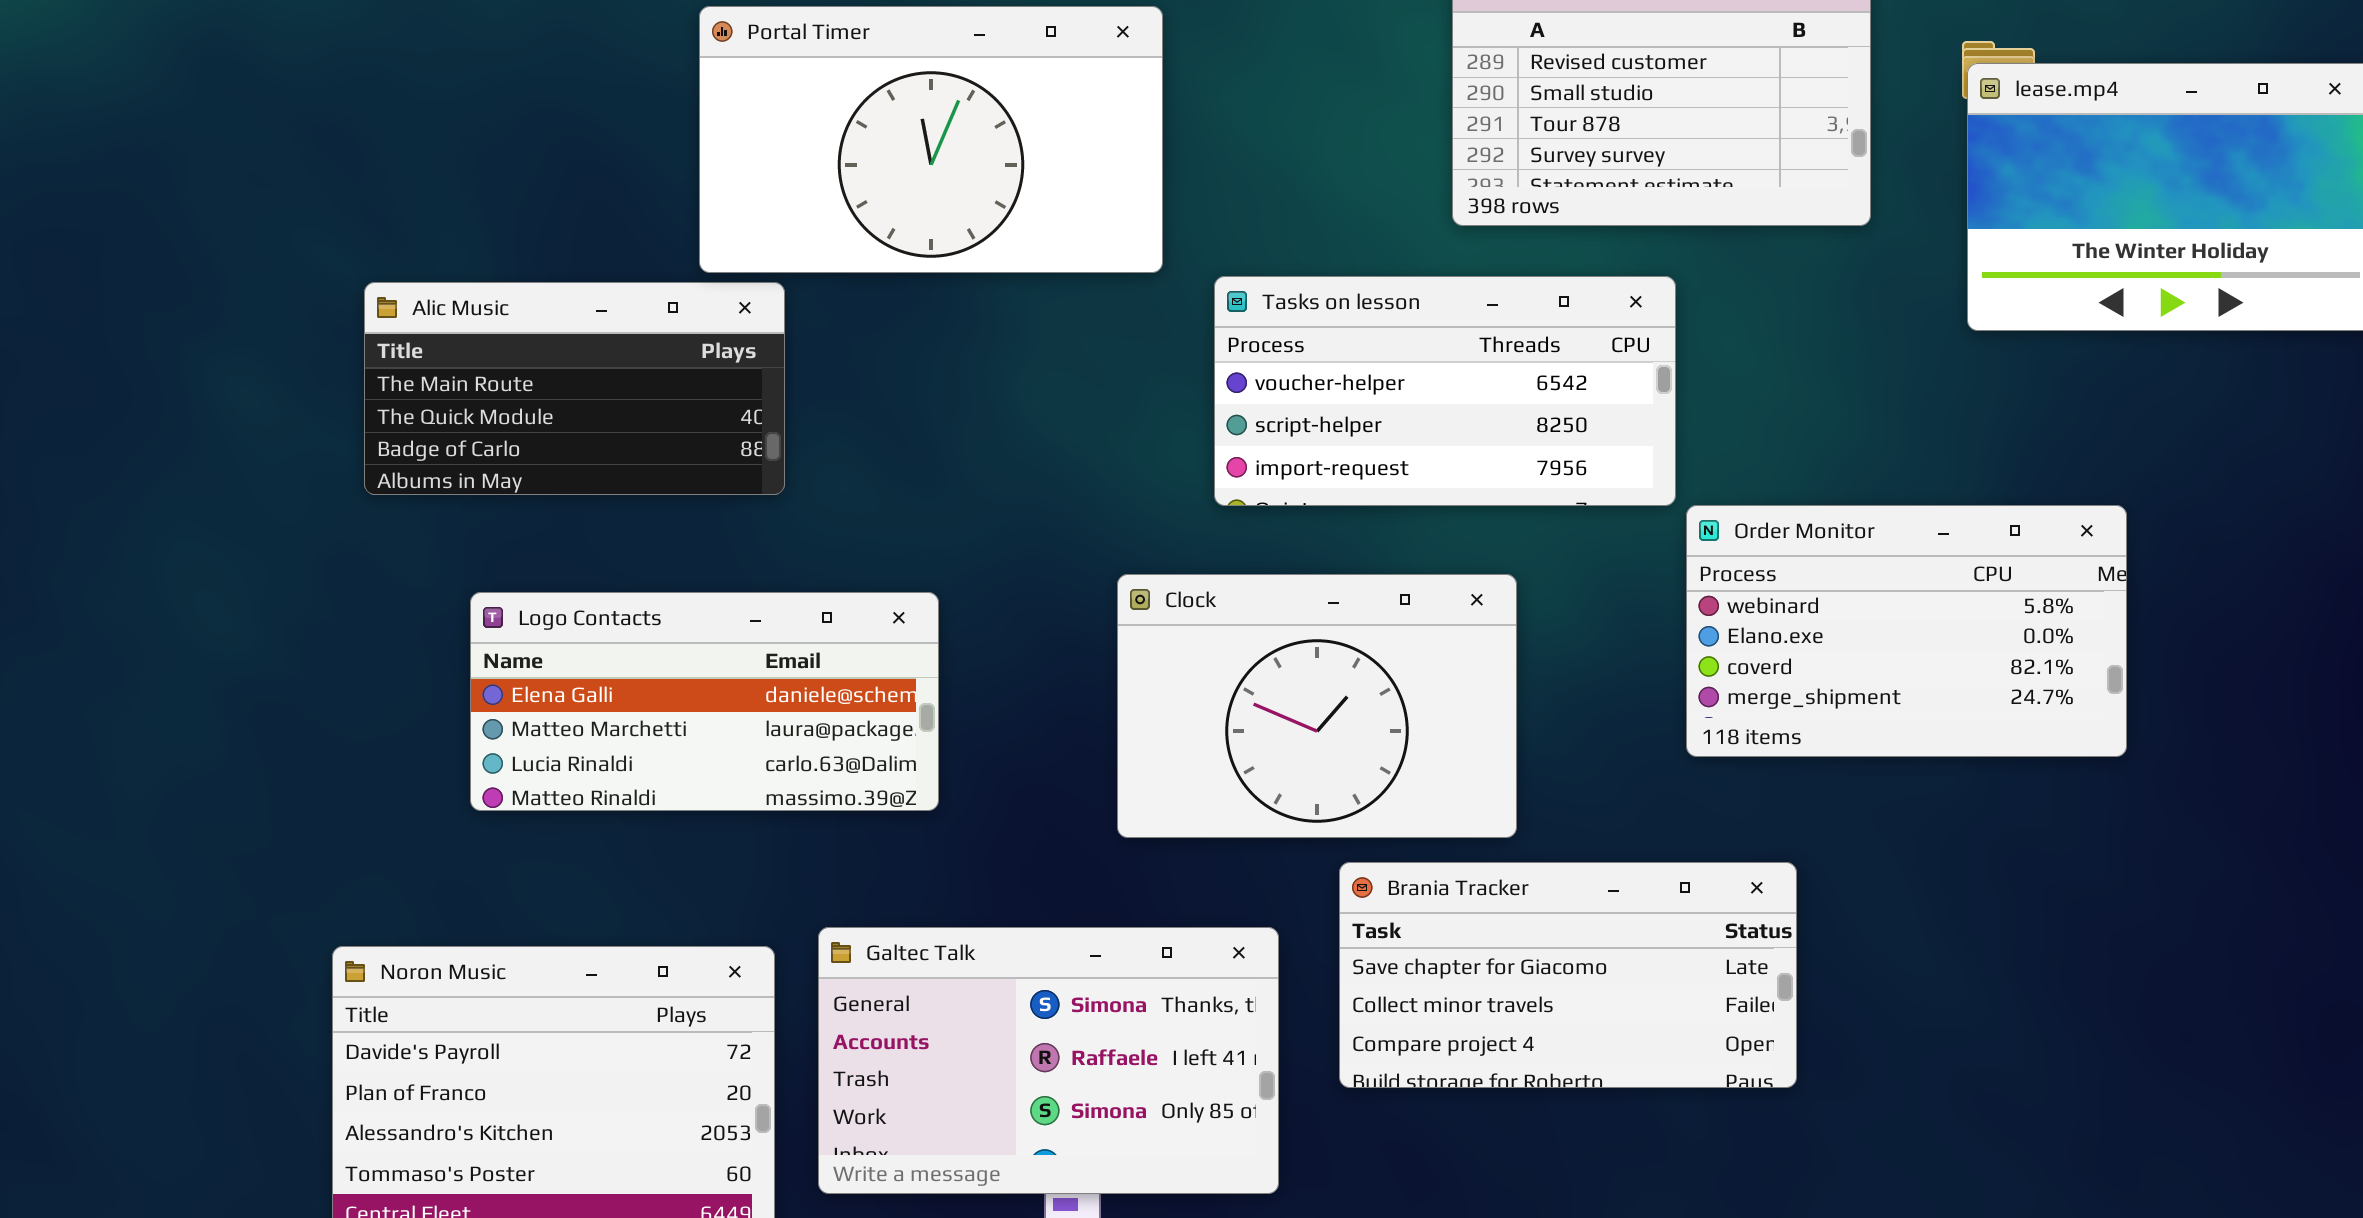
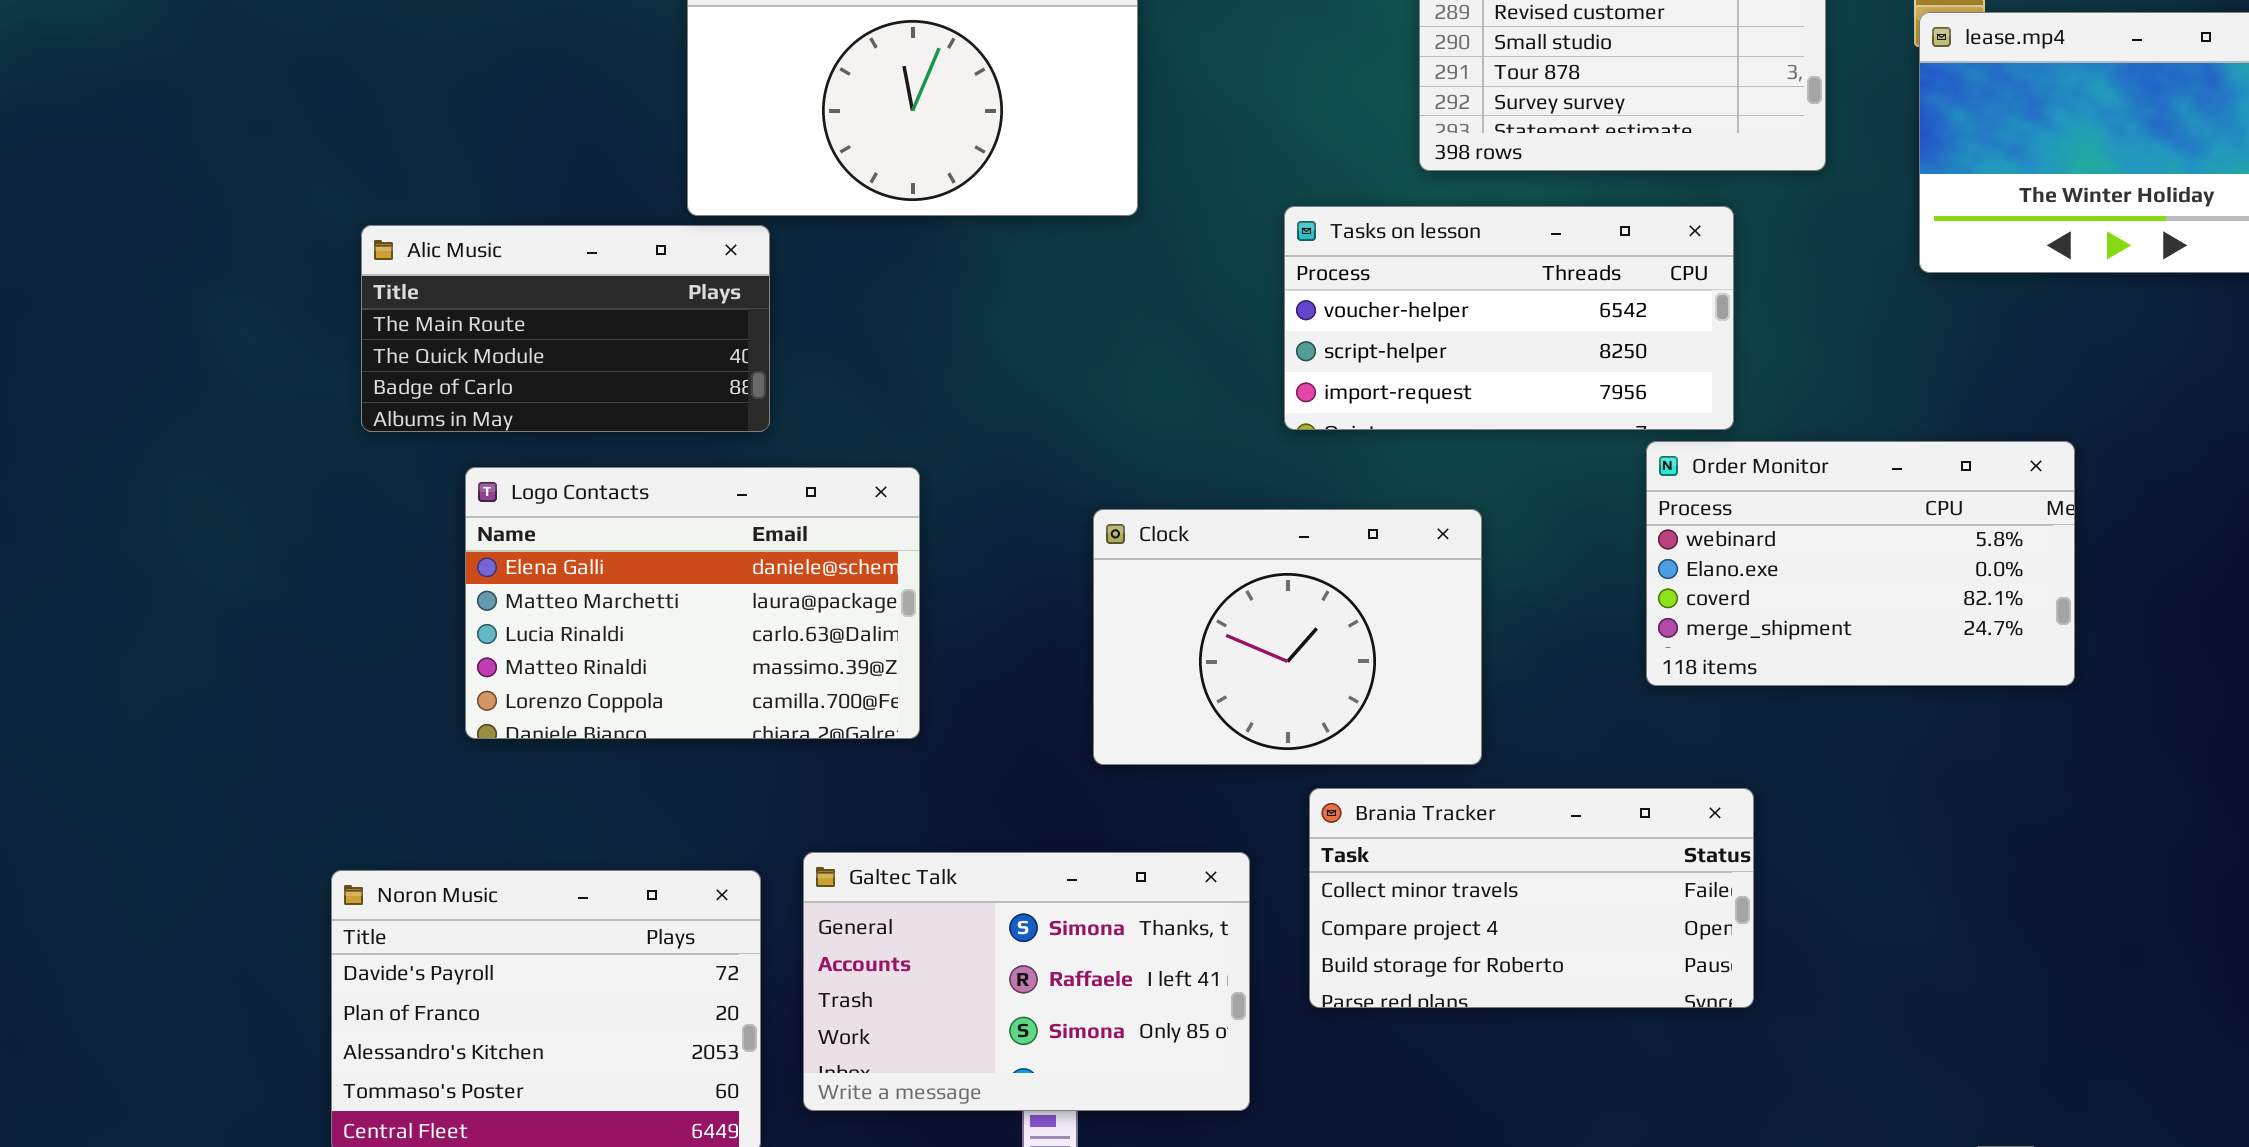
Tasks on lesson: [1214,276,1676,506] -> [1284,206,1734,430], moved
Logo Contacts: [470,592,939,811] -> [465,467,920,739], resized
Brania Tracker: [1339,862,1797,1088] -> [1309,788,1754,1008], scrolled down 1 row

